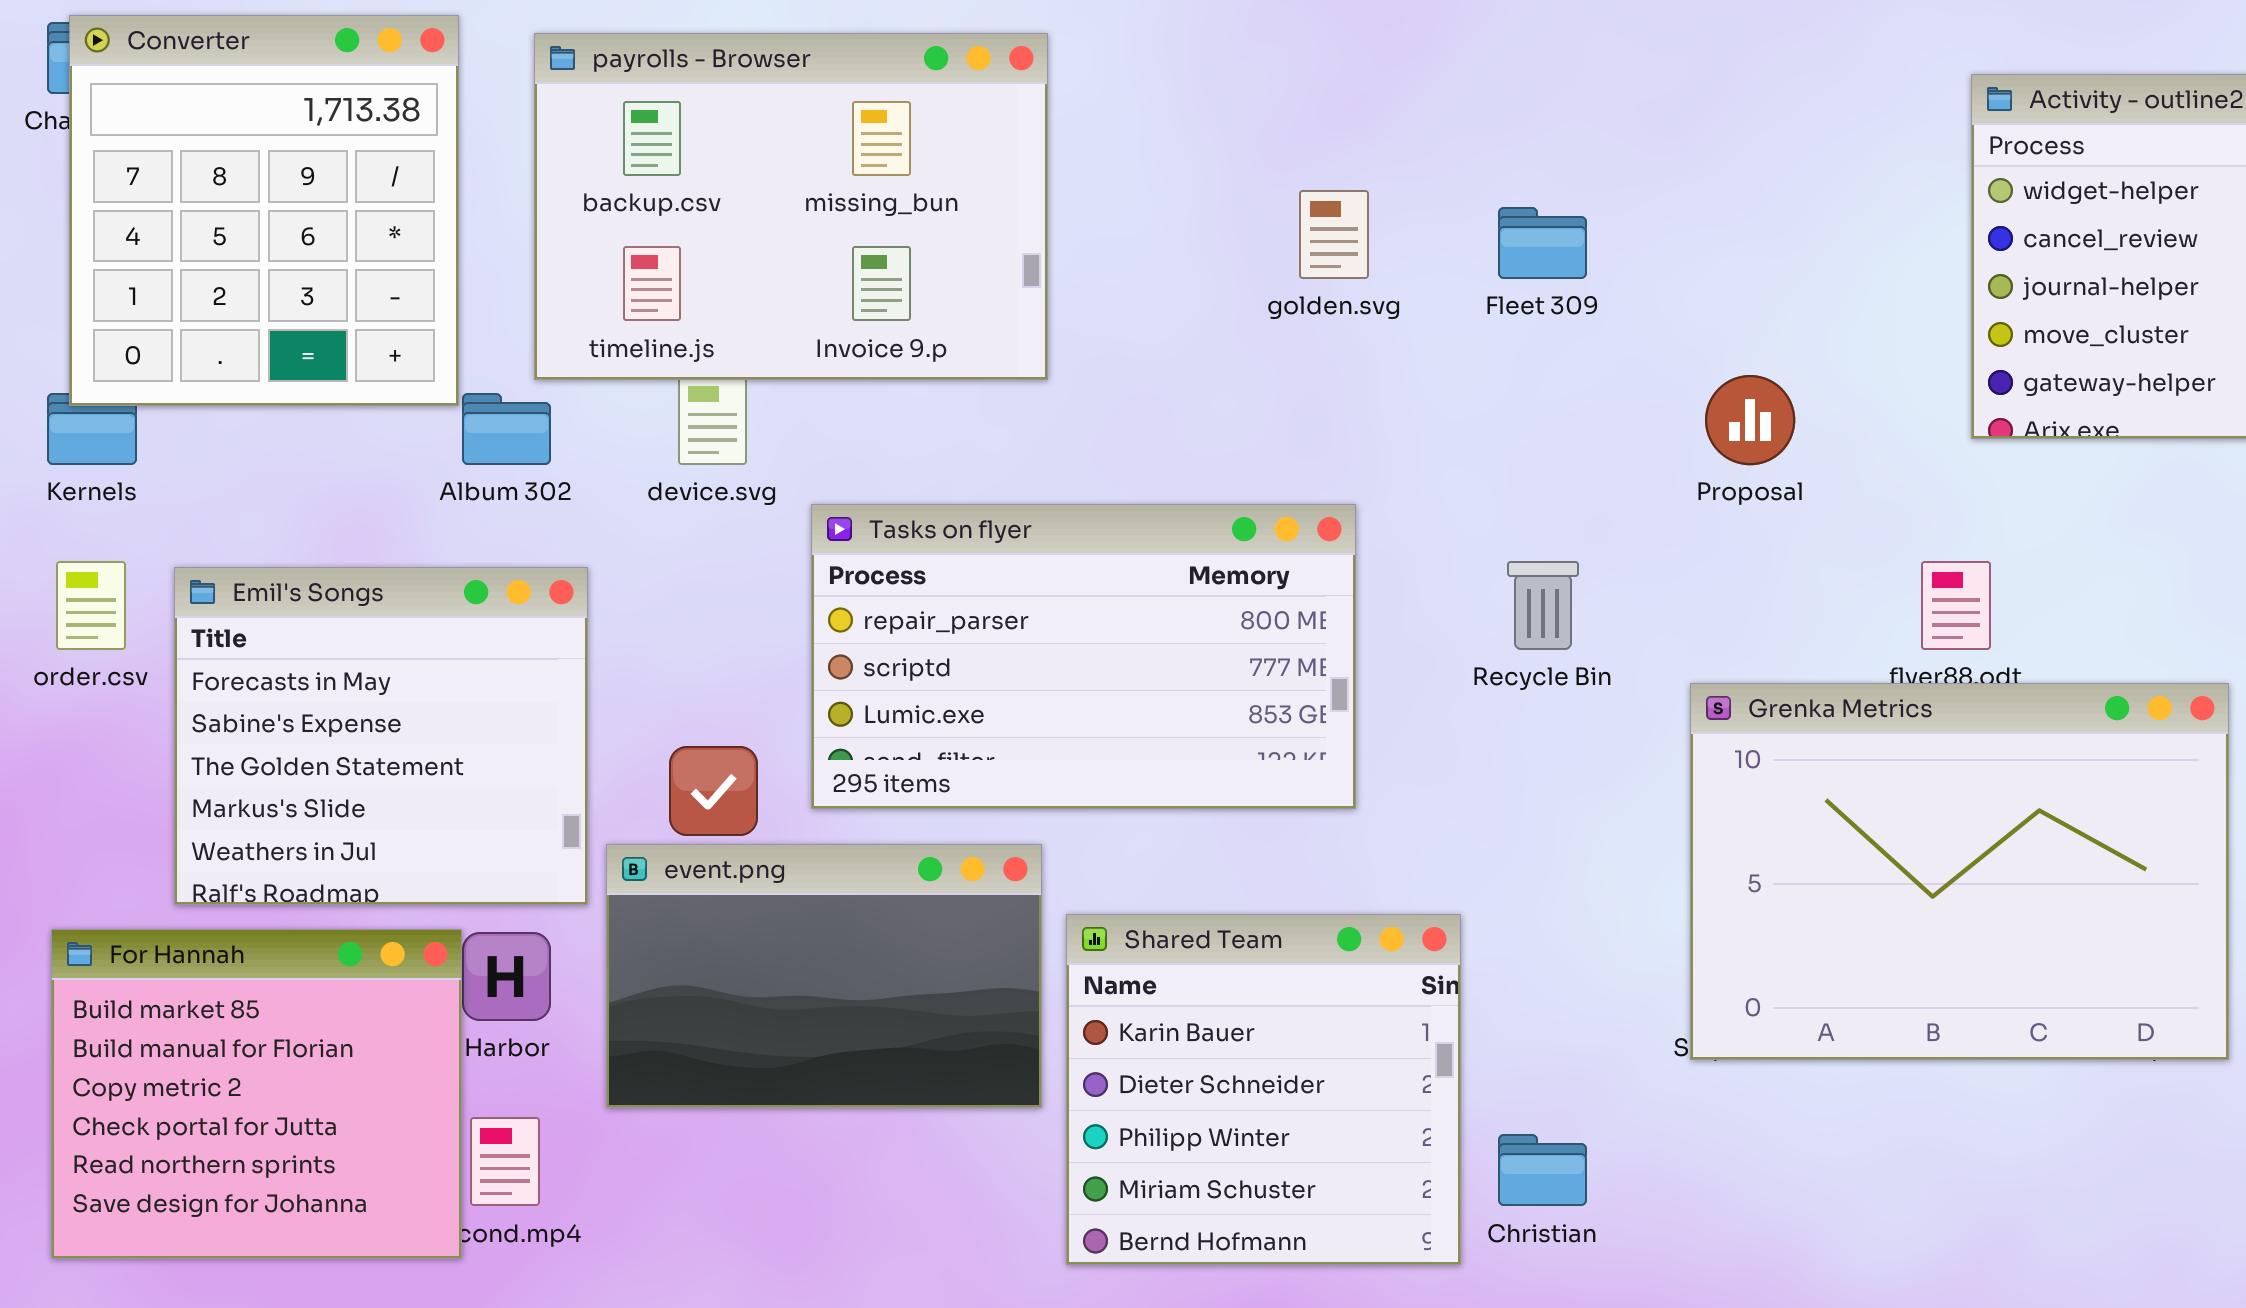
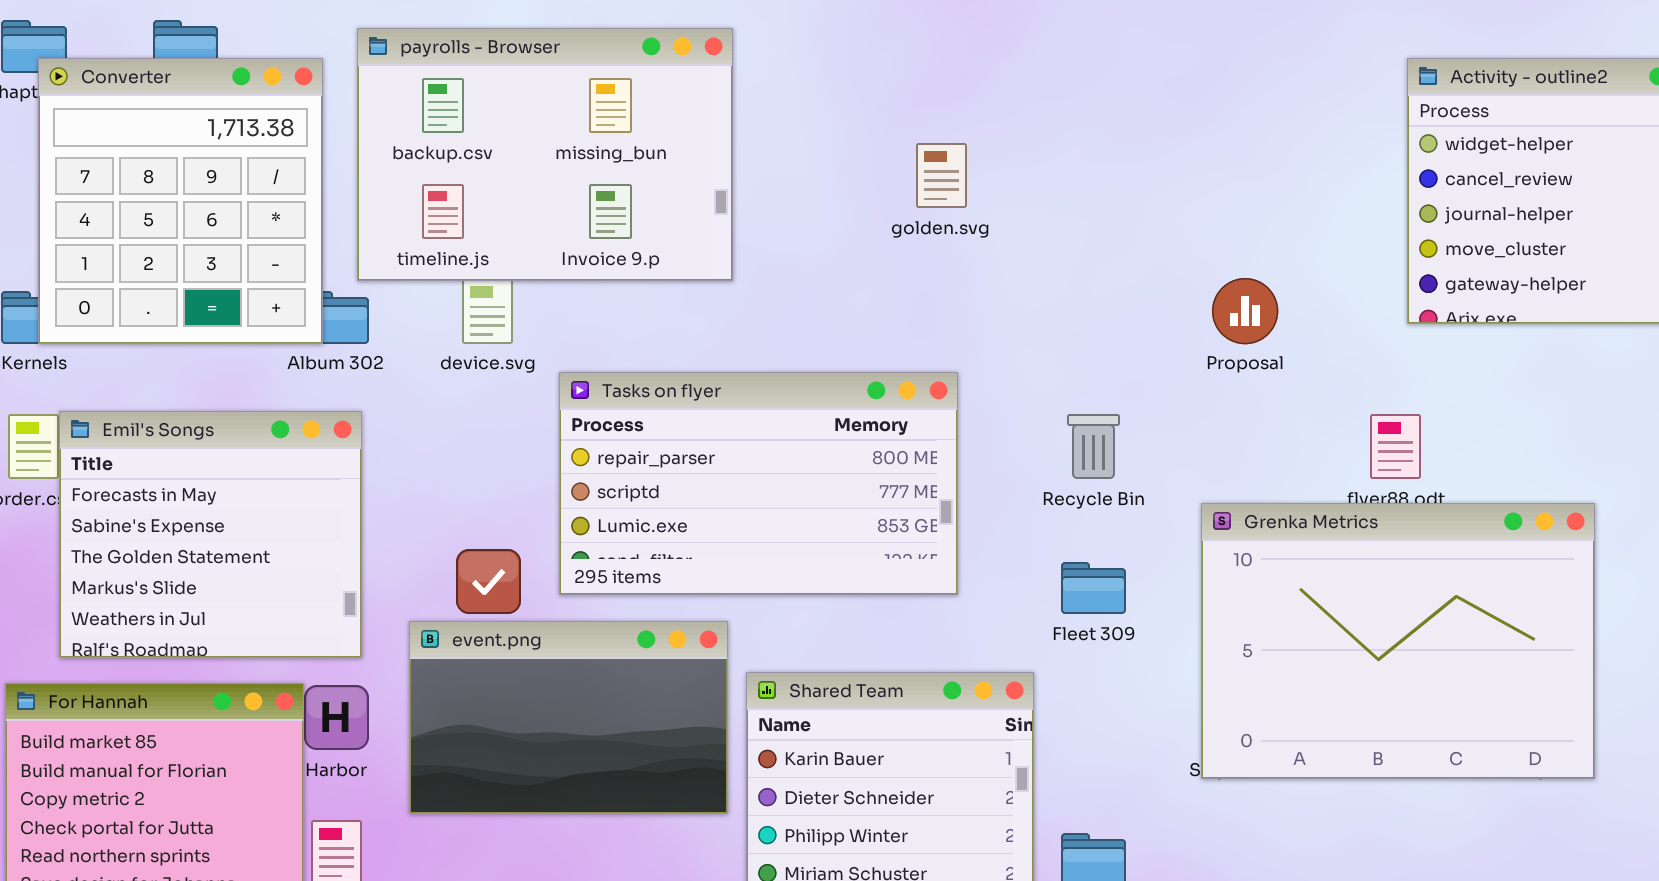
Converter: [69,15,459,406] -> [38,58,323,344], moved
Fleet 309: [1498,207,1587,279] -> [1061,562,1126,614], moved
Emil's Songs: [174,567,588,905] -> [59,411,362,658], moved

